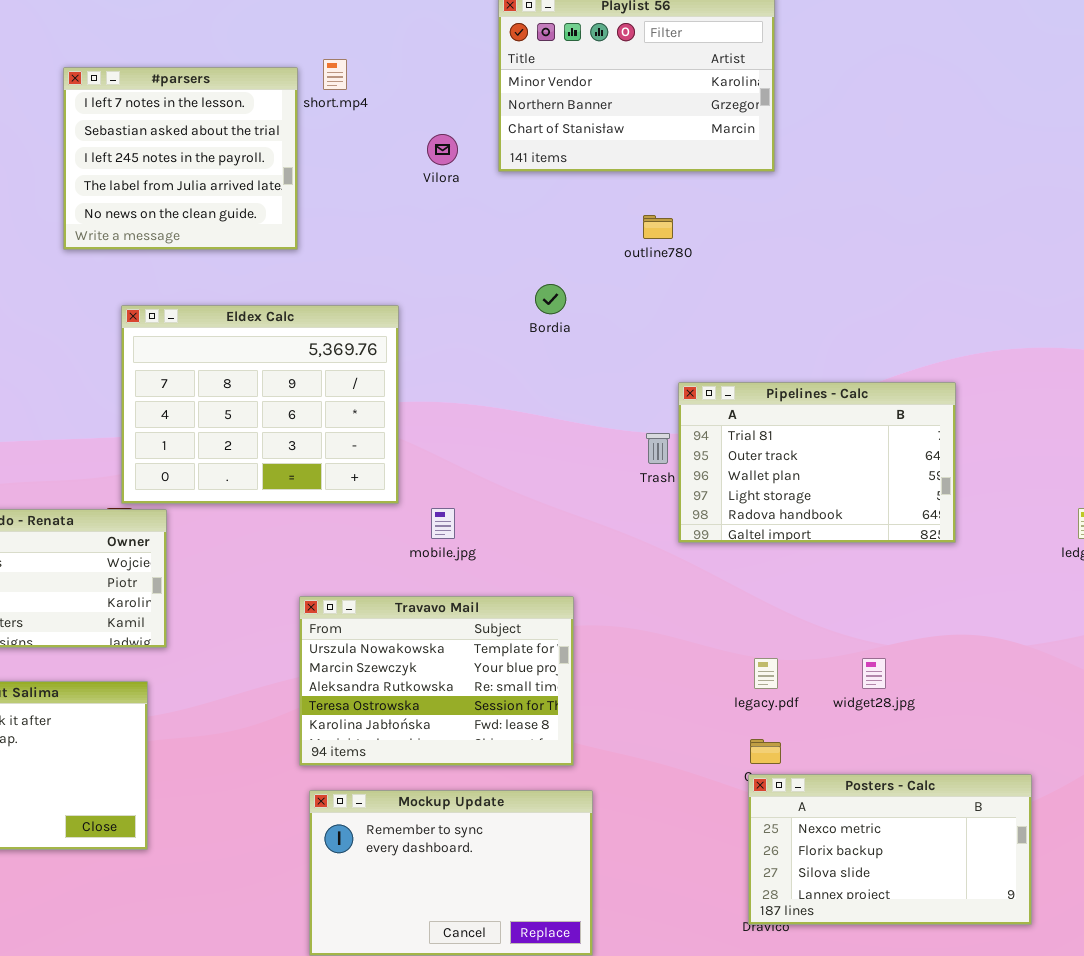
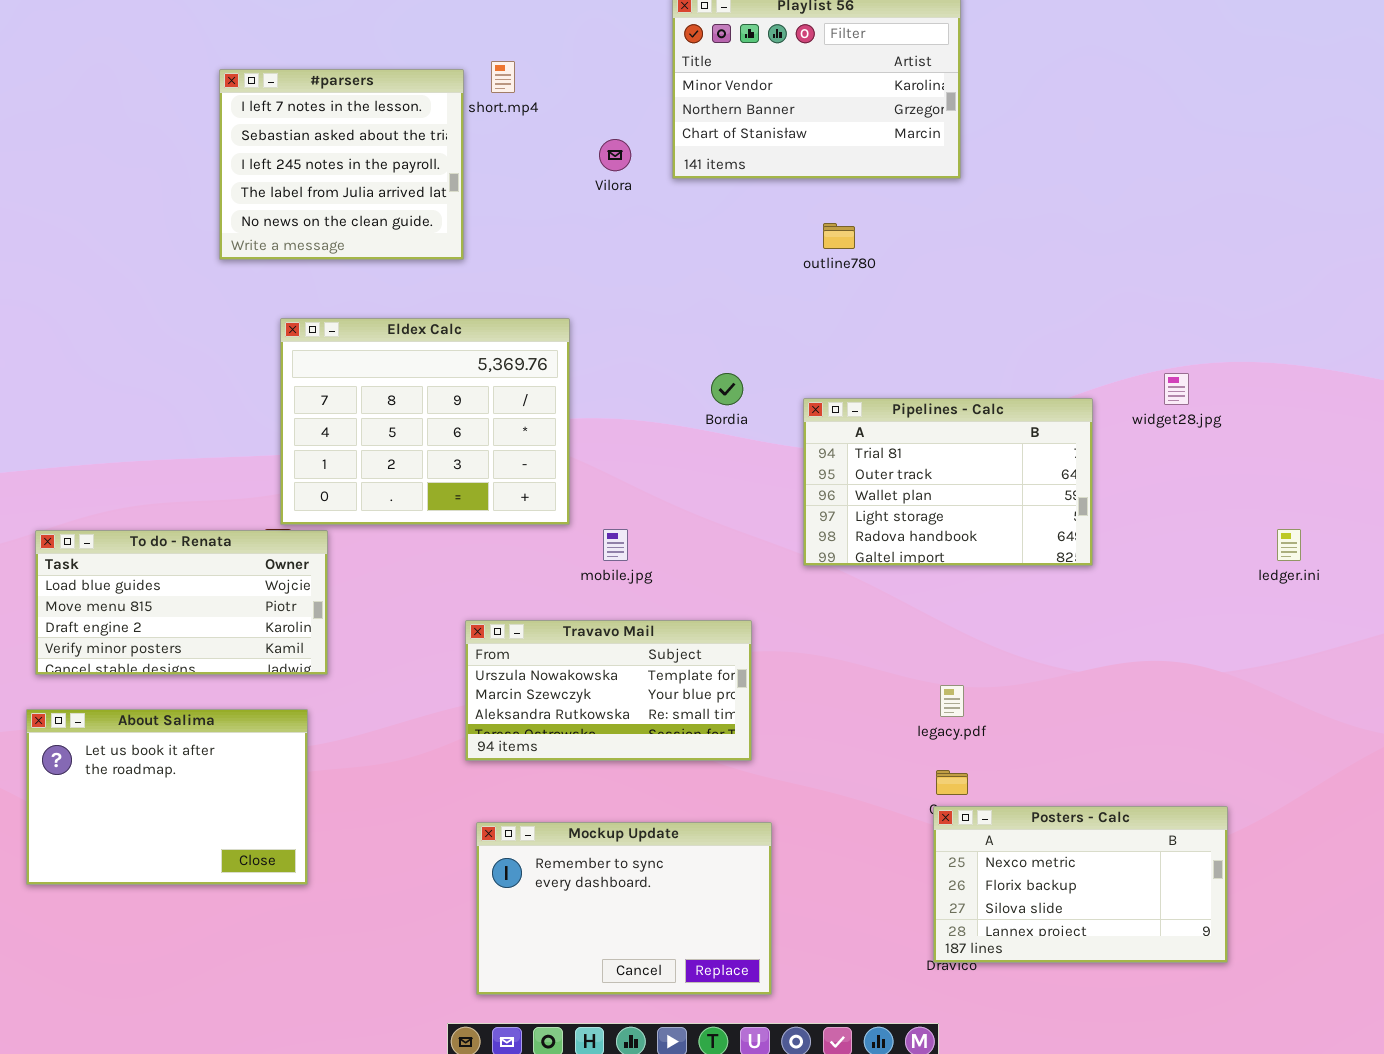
Bordia: [535,284,566,314] -> [711,373,743,405], moved
Pipelines - Calc: [678,382,956,543] -> [803,398,1093,566], moved
Travavo Mail: [299,596,574,766] -> [465,620,752,761], resized
widget28.jpg: [862,658,886,689] -> [1164,373,1189,405], moved

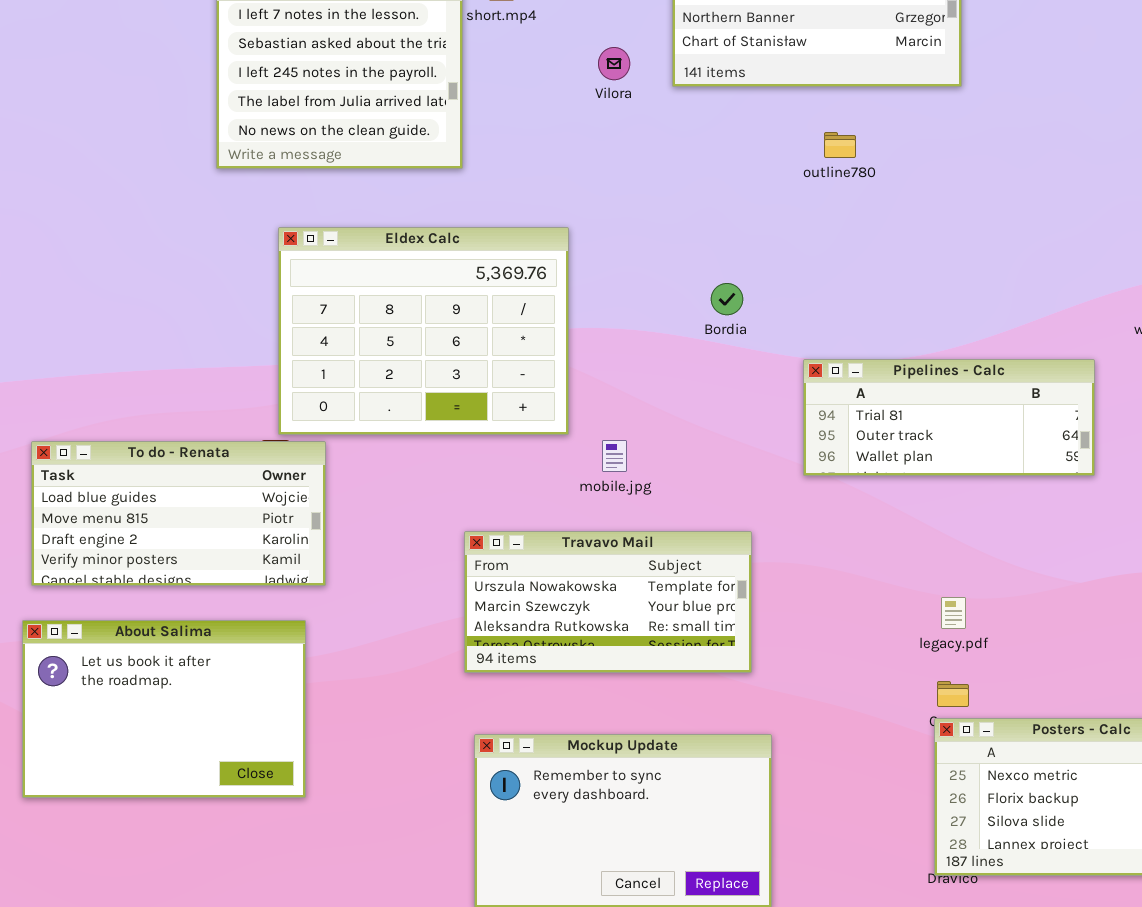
Pipelines - Calc: [803,398,1093,566] -> [803,359,1095,476], resized

